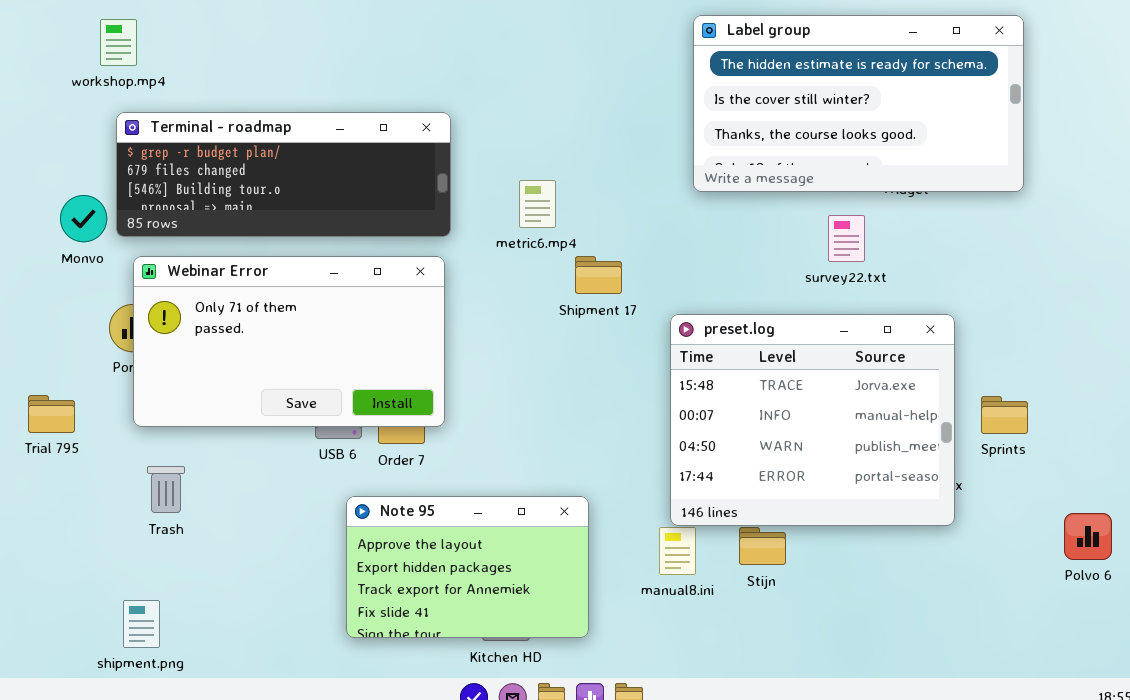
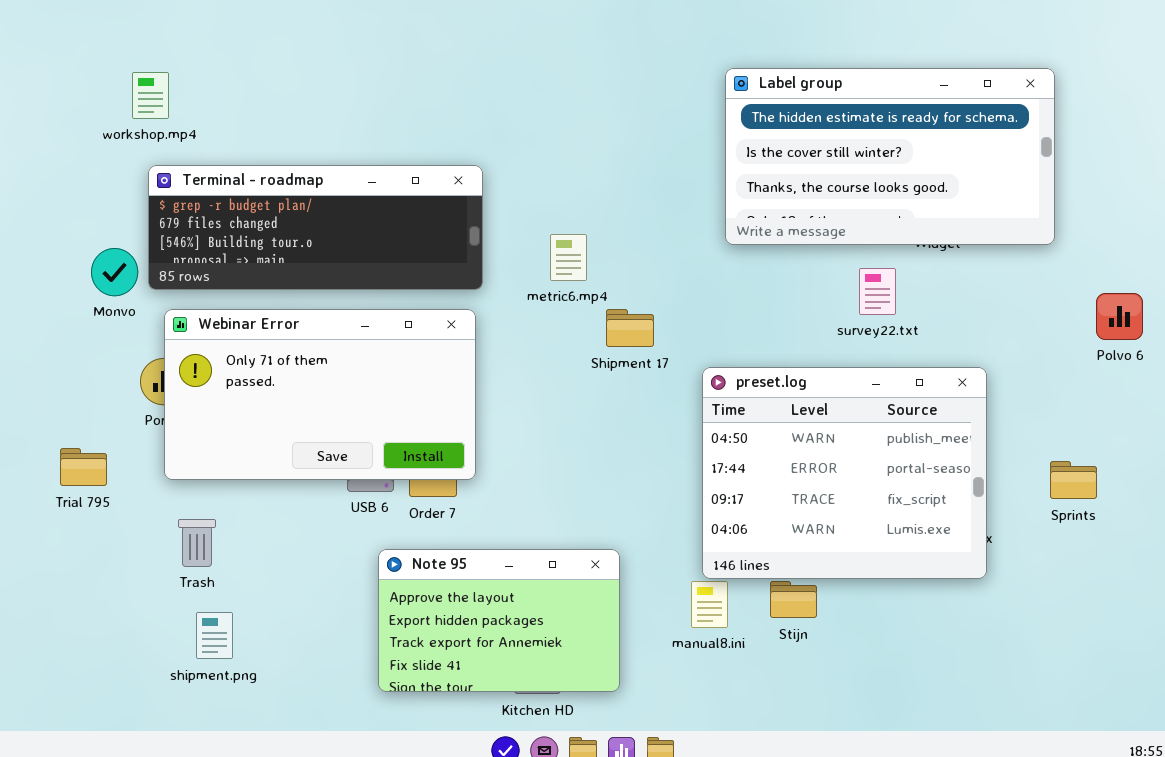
preset.log: [670,314,955,526] -> [702,367,987,579], scrolled down 2 rows
Sprints: [981,396,1028,434] -> [1050,461,1097,499], moved
Polvo 6: [1064,513,1112,560] -> [1096,293,1143,340], moved
shipment.png: [123,600,160,648] -> [196,612,233,659], moved

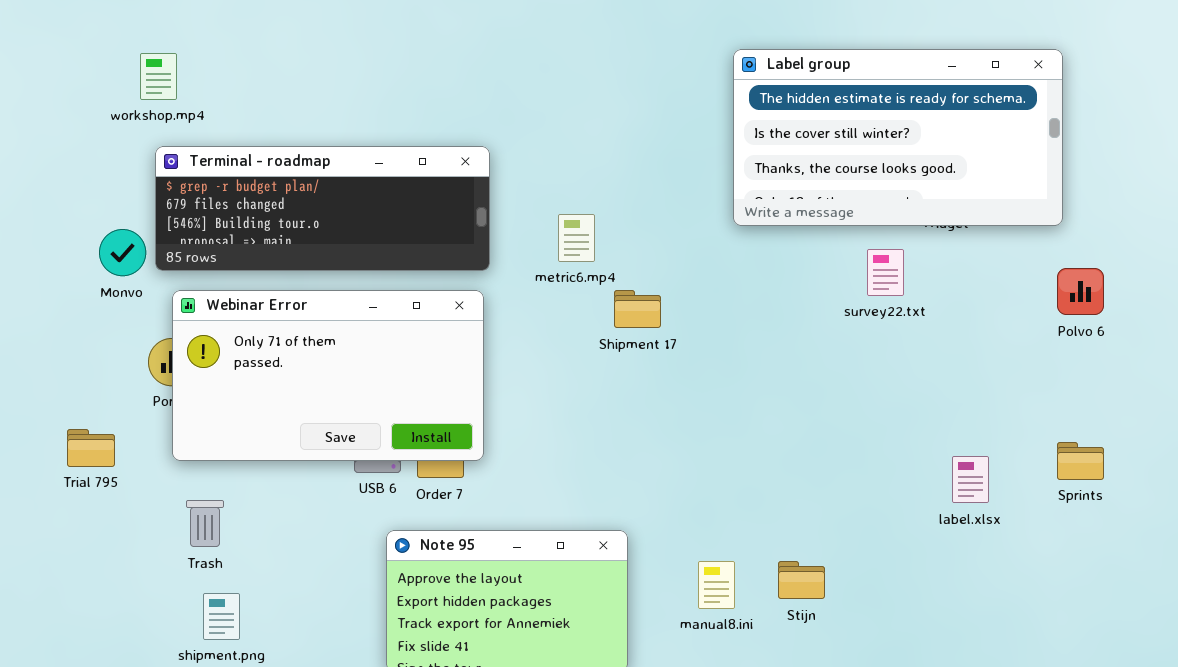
Polvo 6: [1096,293,1143,340] -> [1057,268,1104,315], moved
preset.log: [702,367,987,579] -> none, closed

